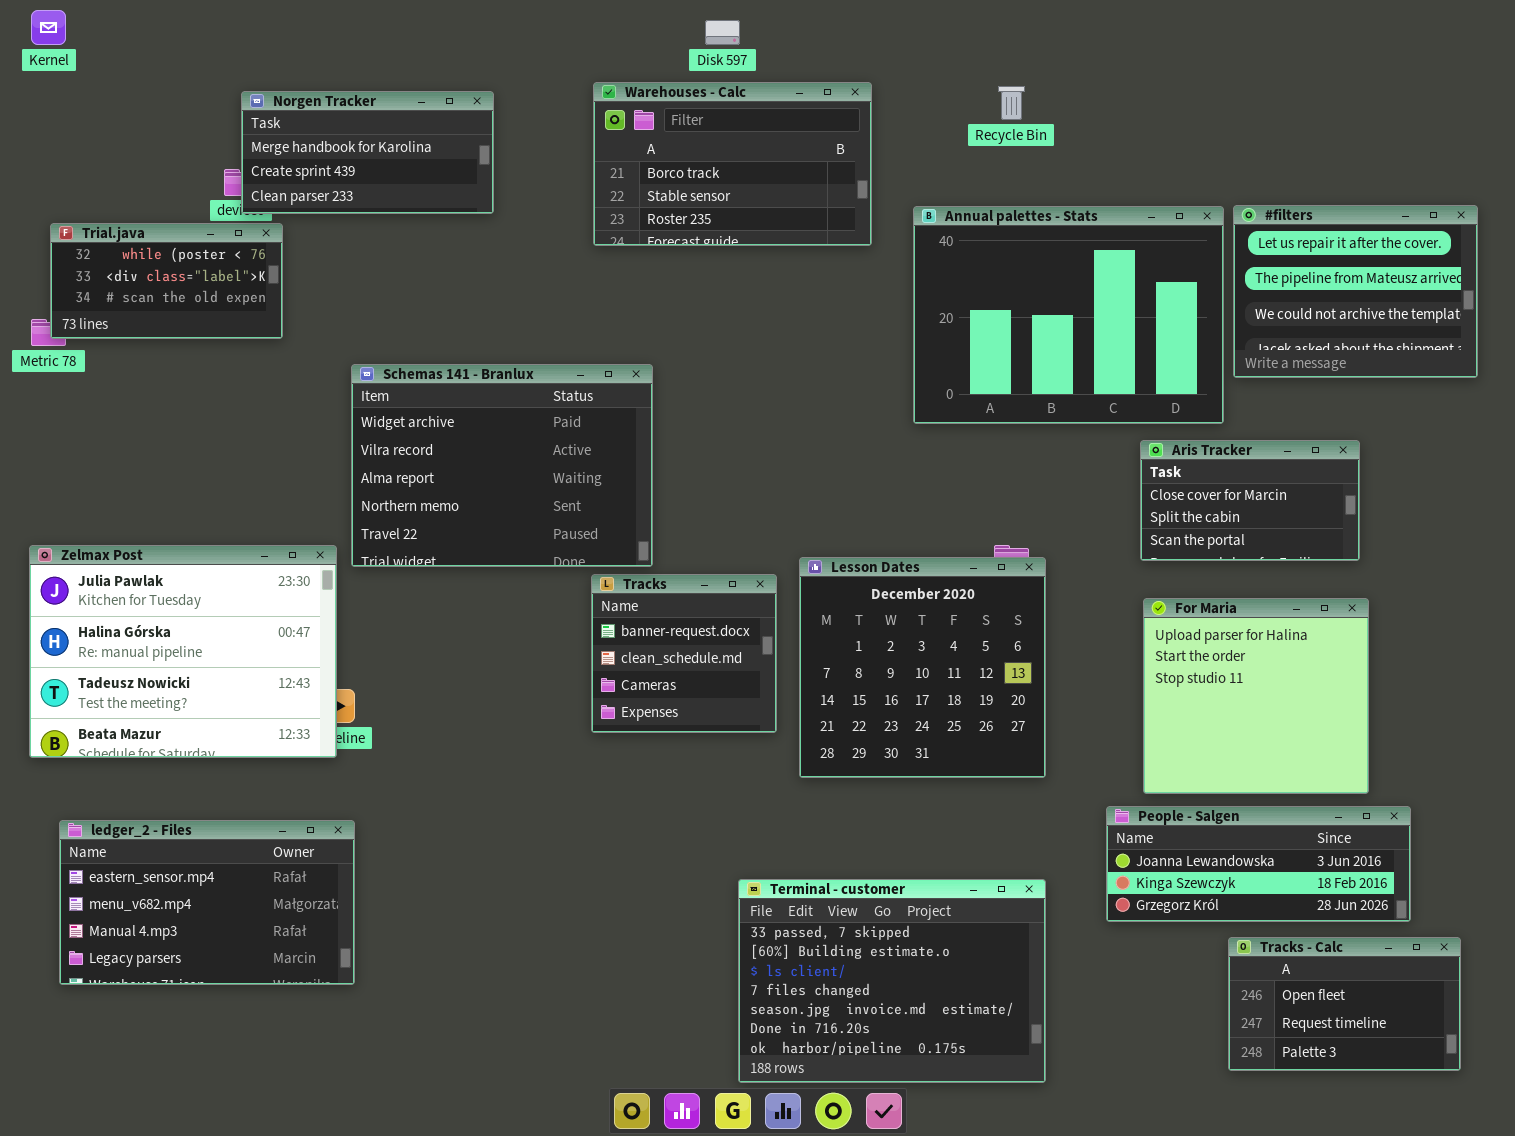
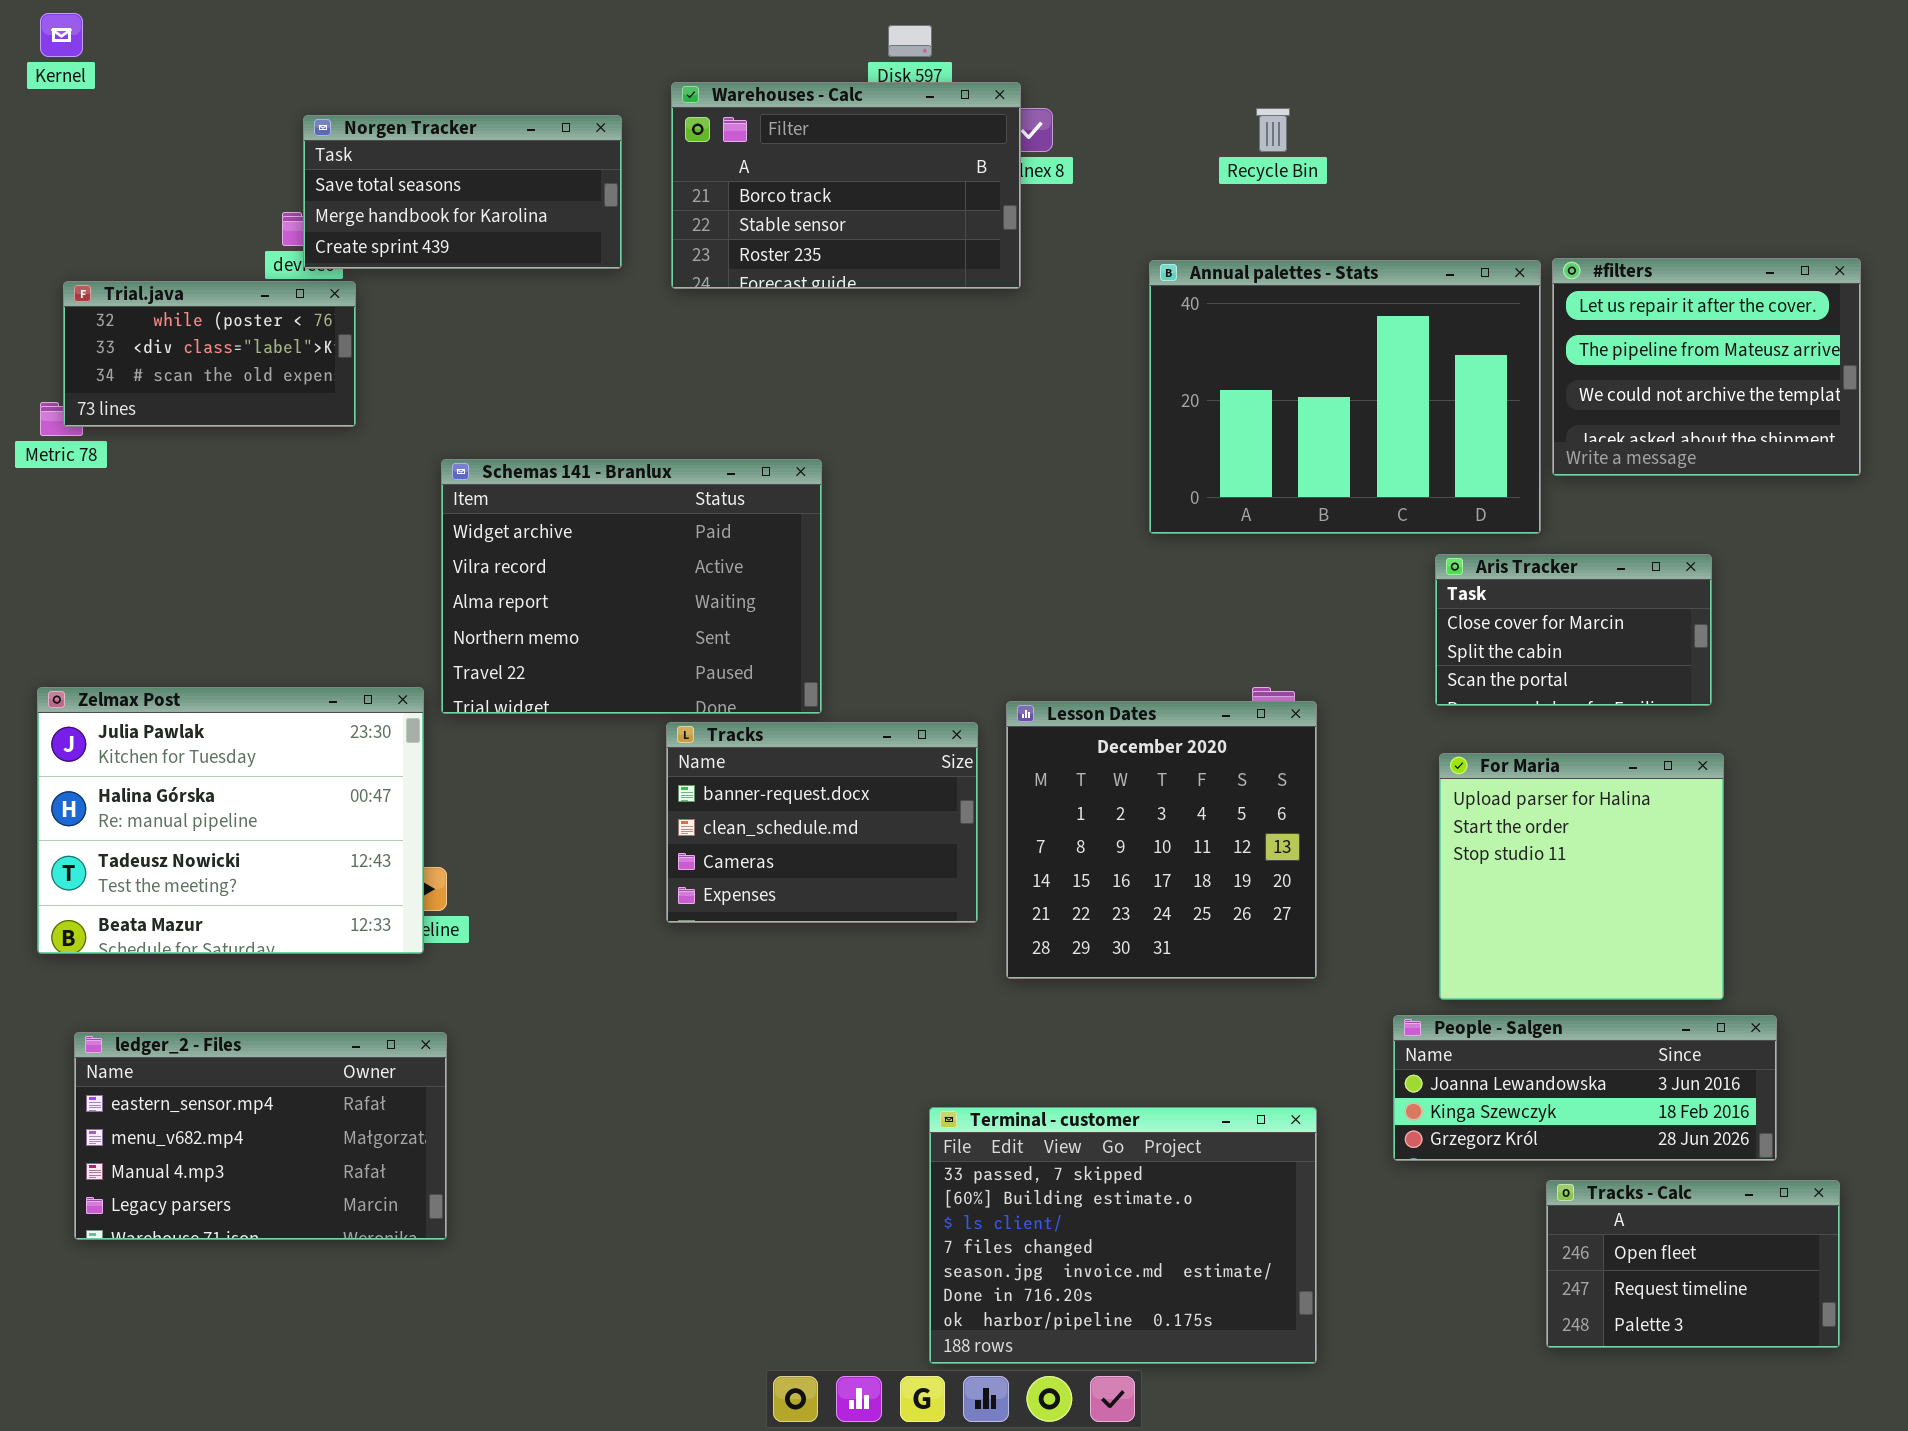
Warehouses - Calc: [593,82,872,246] -> [671,82,1021,289], moved
Norgen Tracker: [241,91,494,214] -> [303,115,622,269], scrolled up 1 row
Tracks: [591,574,777,733] -> [666,722,978,923], resized

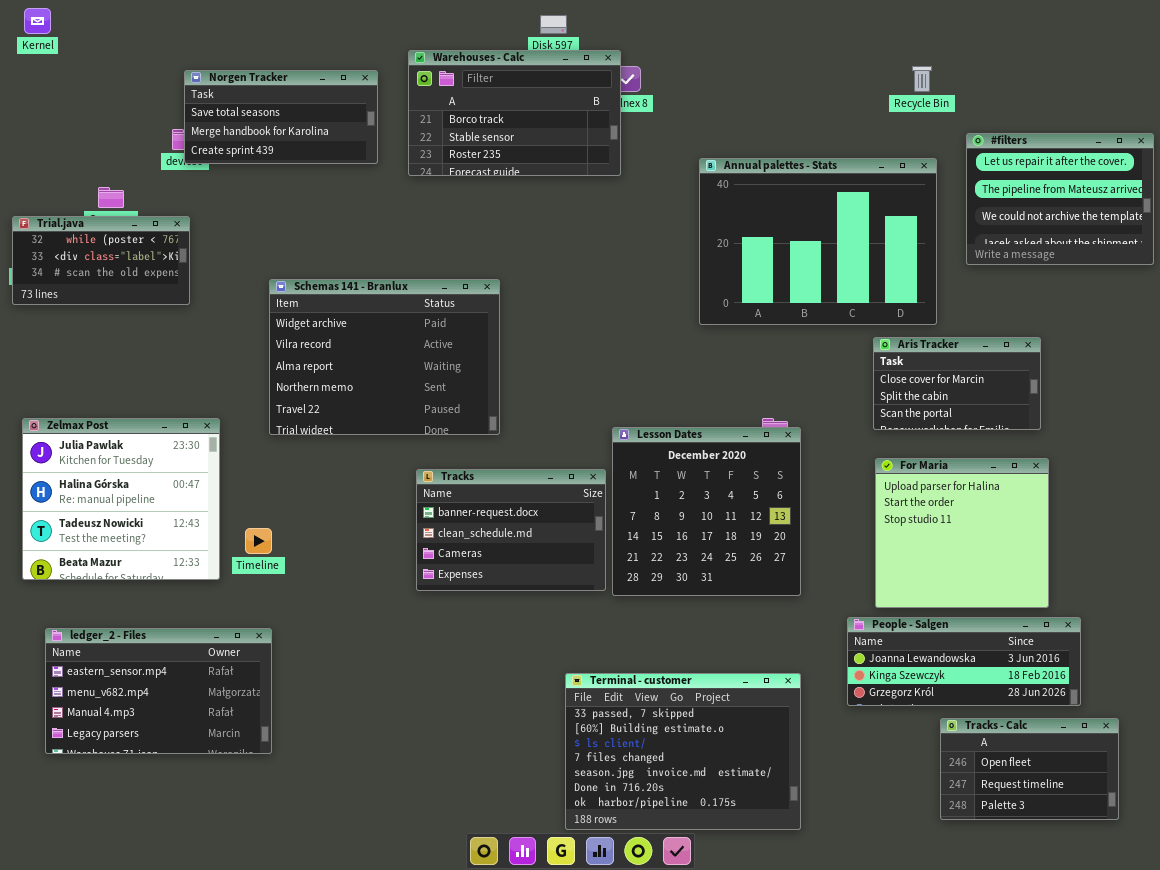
Recycle Bin: [1256,108,1290,152] -> [912,66,932,92], moved
#filters: [1552,258,1861,476] -> [966,133,1154,265], moved
Trial.java: [63,281,356,427] -> [12,216,190,305], moved
Zelmax Post: [37,687,424,954] -> [22,418,220,580], resized
Tracks: [666,722,978,923] -> [416,469,606,591], moved

